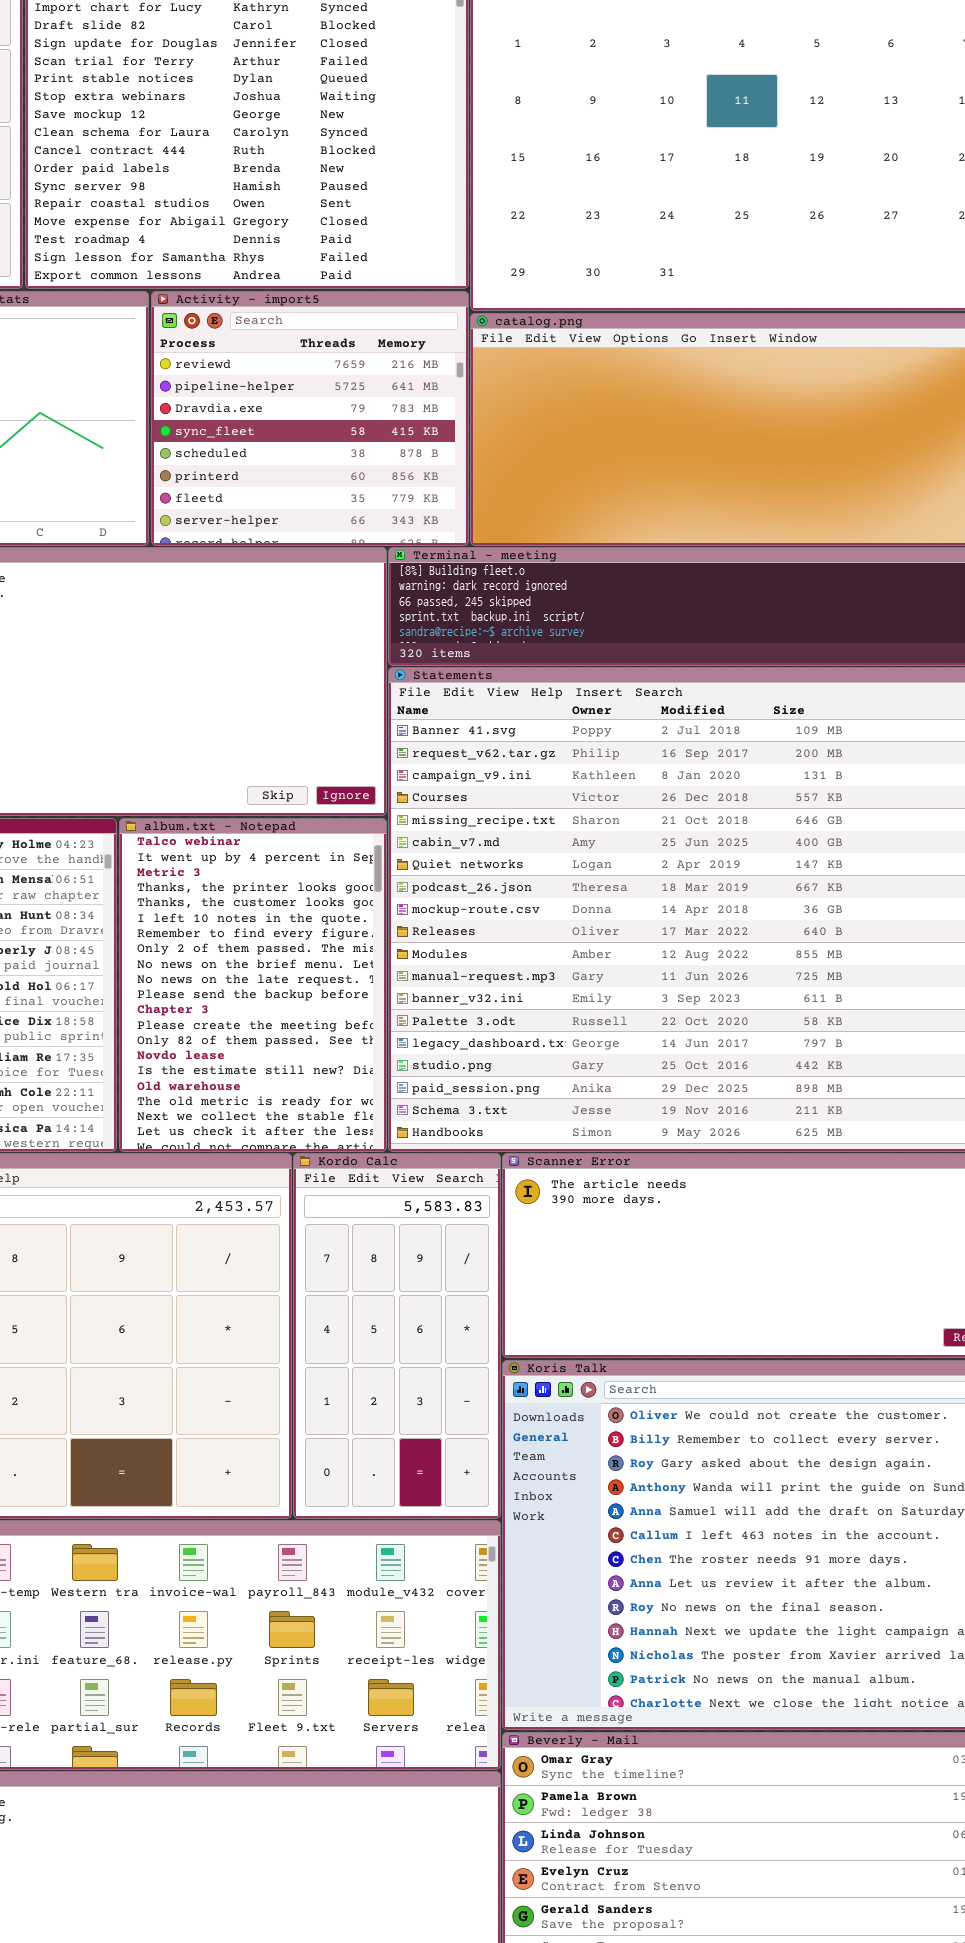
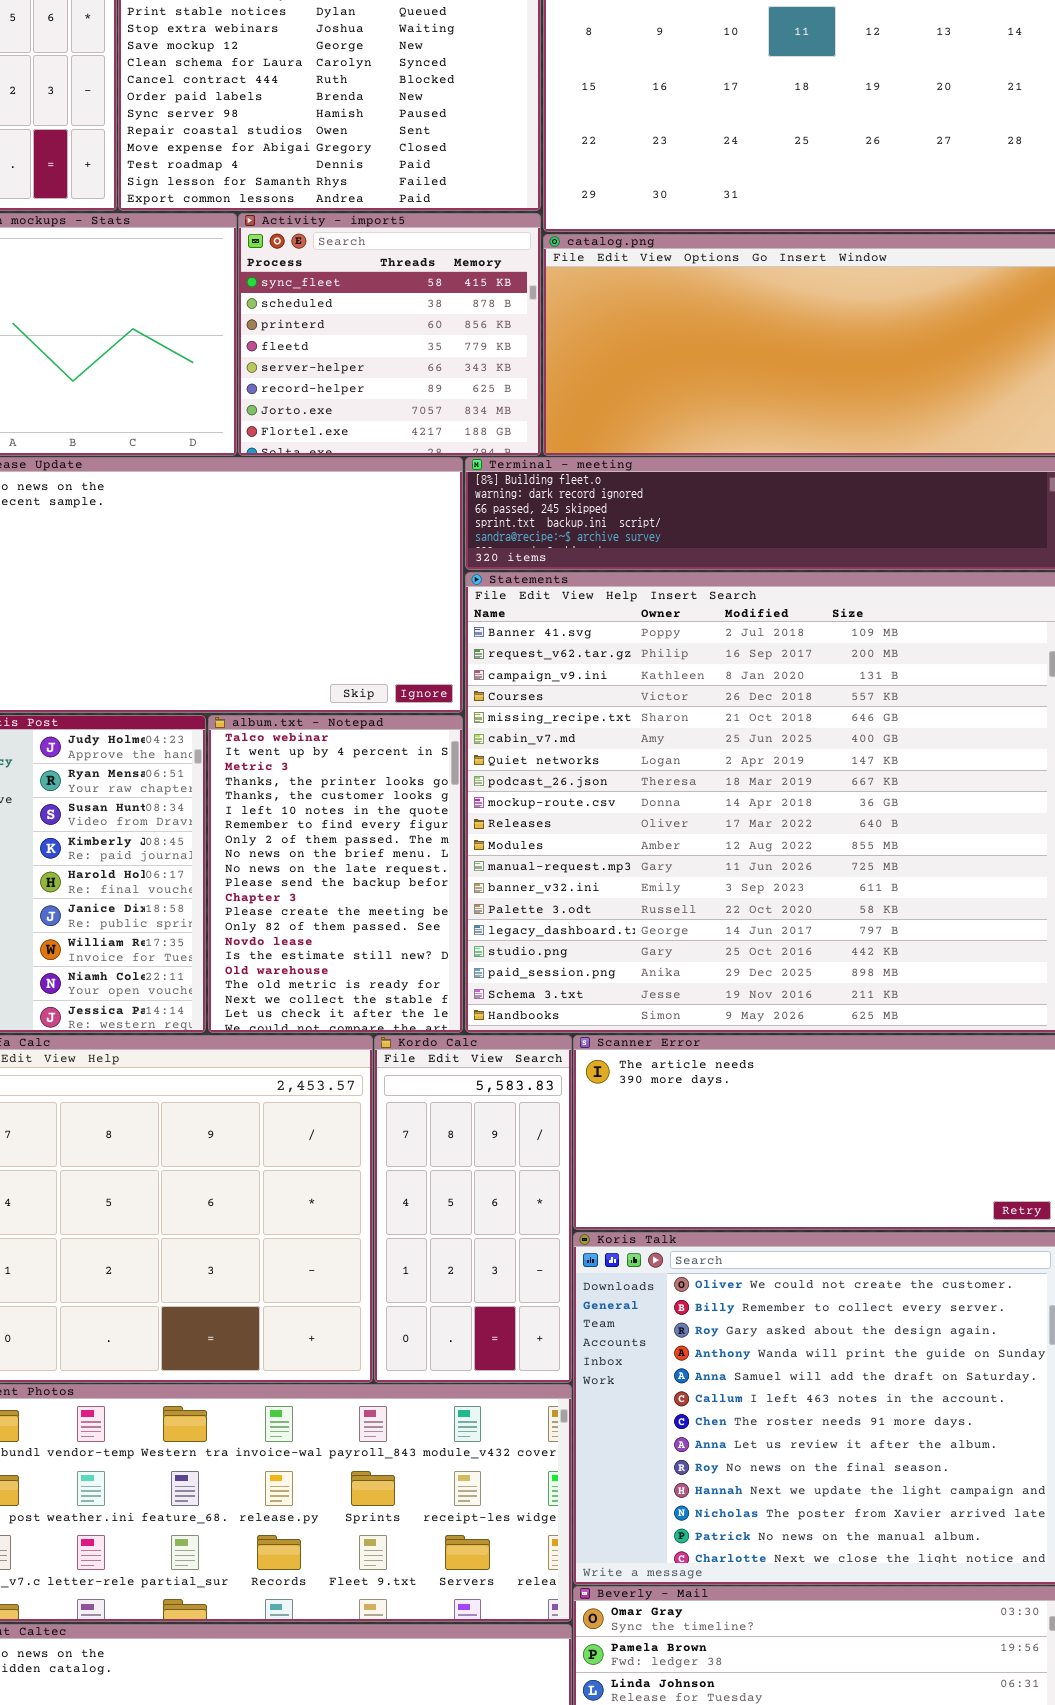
Activity - import5: [151,291,469,546] -> [238,213,541,456], scrolled down 3 rows

